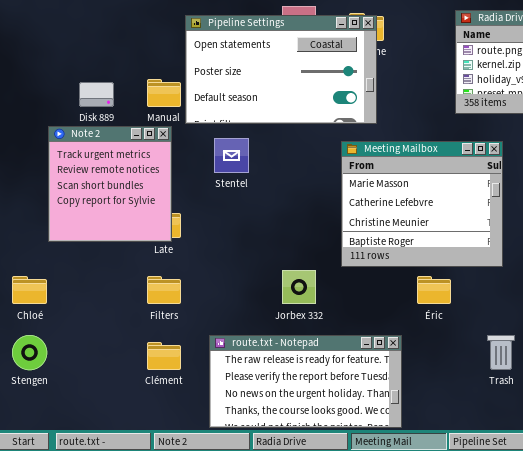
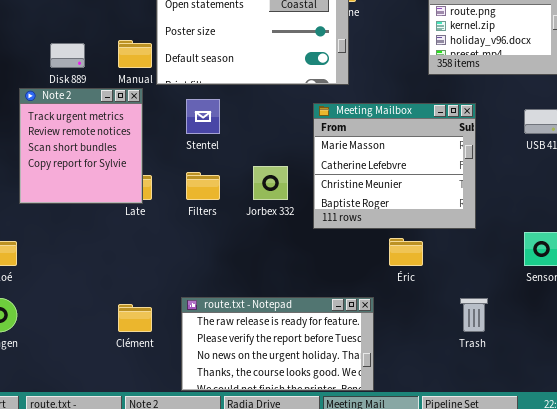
Jorbex 332: [282,270,316,304] -> [253,166,288,200], moved
Filters: [147,276,181,304] -> [186,172,220,200], moved

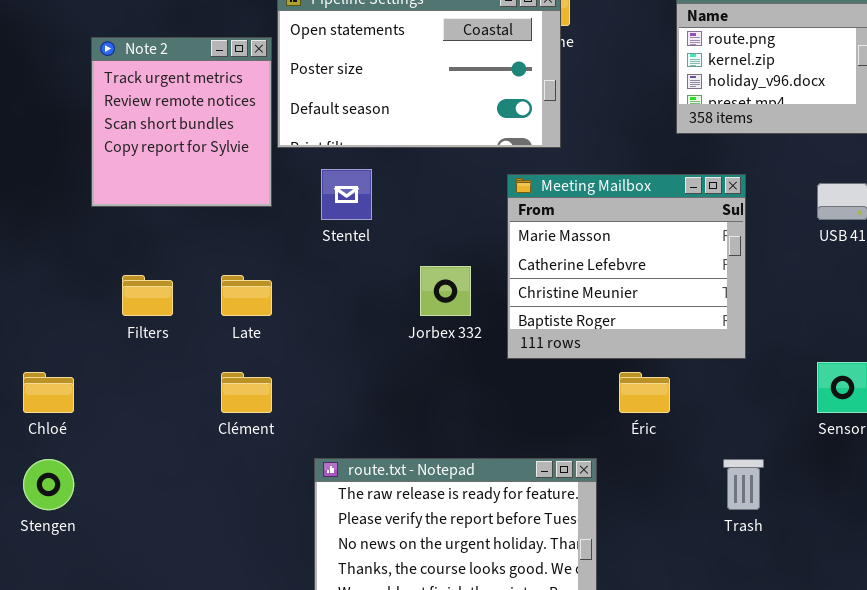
Note 2: [19,88,143,204] -> [91,37,272,207], moved
Filters: [186,172,220,200] -> [122,275,173,316], moved
Clément: [118,304,152,332] -> [221,372,272,413], moved

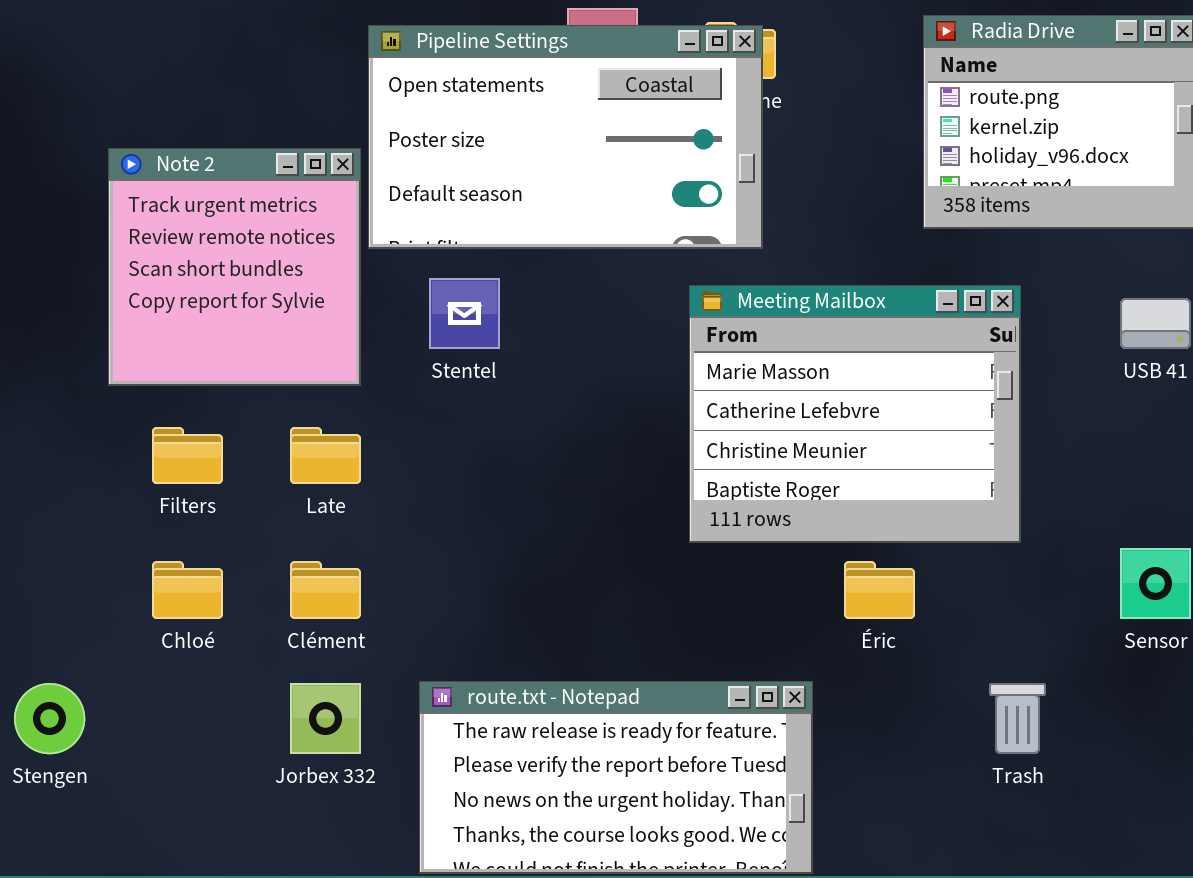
Note 2: [91,37,272,207] -> [108,148,361,386], moved
Jorbex 332: [420,266,471,316] -> [290,683,361,754], moved
Chloé: [23,372,74,413] -> [152,561,223,619], moved

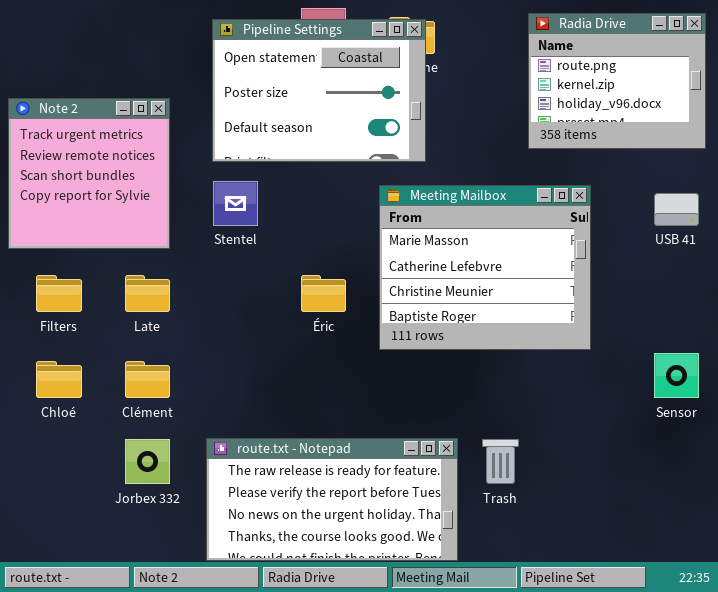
Pipeline Settings: [368,25,763,249] -> [212,19,426,162], resized
Éric: [844,561,915,619] -> [301,275,346,312], moved
Trash: [989,683,1046,754] -> [482,439,519,484], moved

